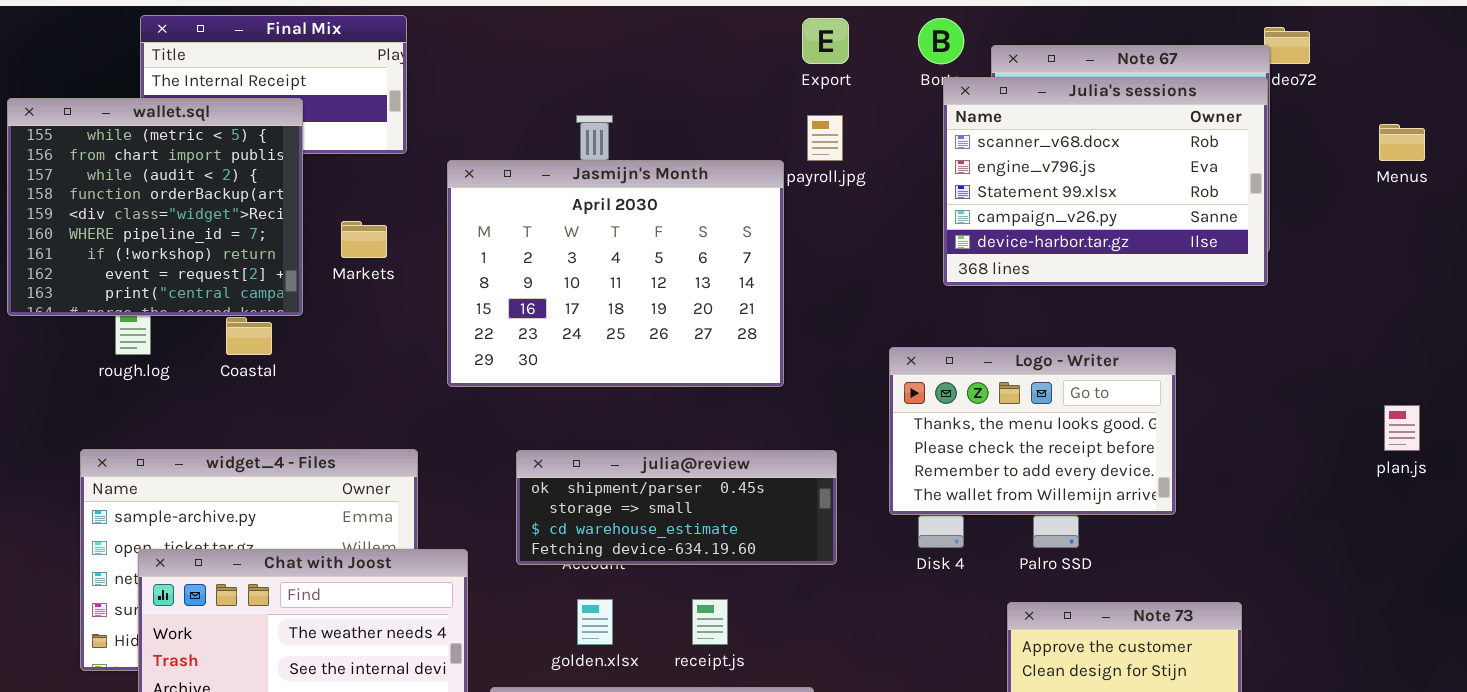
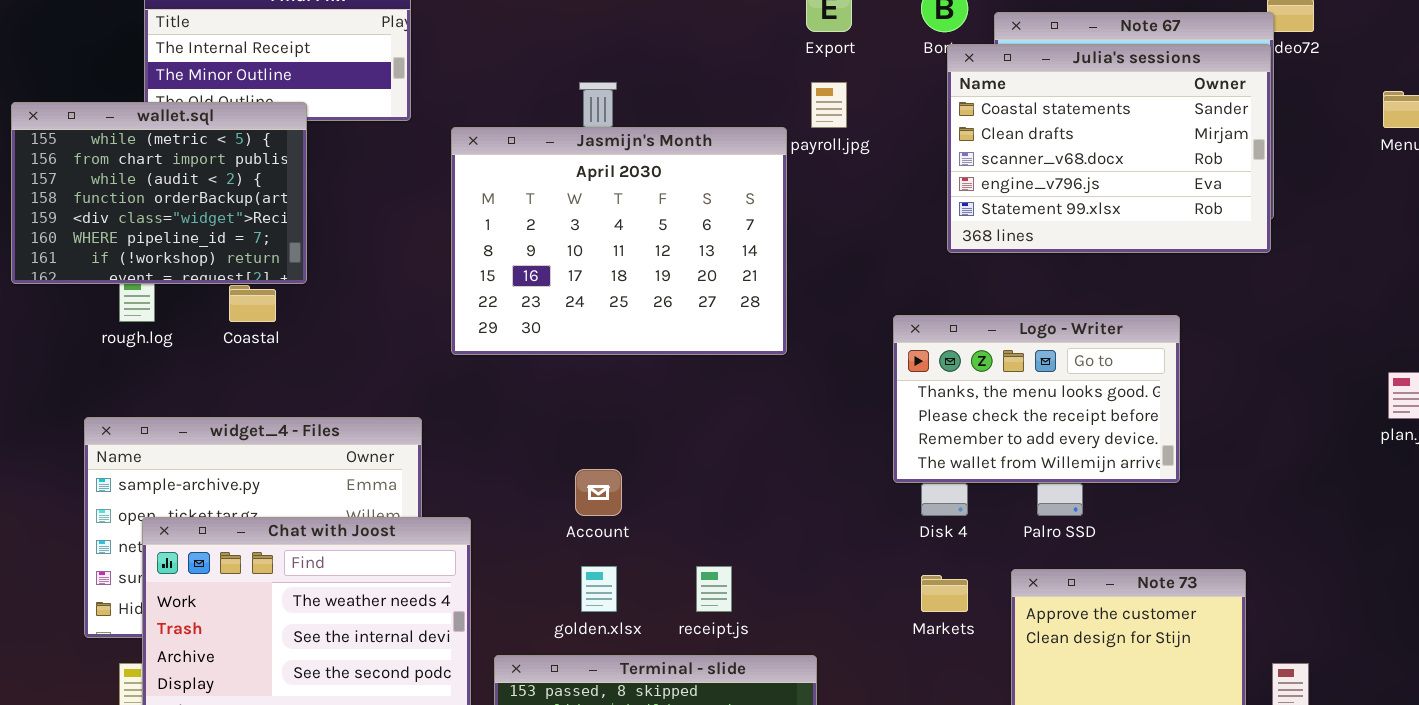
Julia's sessions: [943,77,1268,286] -> [947,44,1271,253], scrolled up 2 rows
wallet.sql: [7,98,303,316] -> [11,102,307,284], resized
Markets: [341,221,387,258] -> [921,575,968,612], moved
julia@review: [516,450,837,565] -> none, closed

